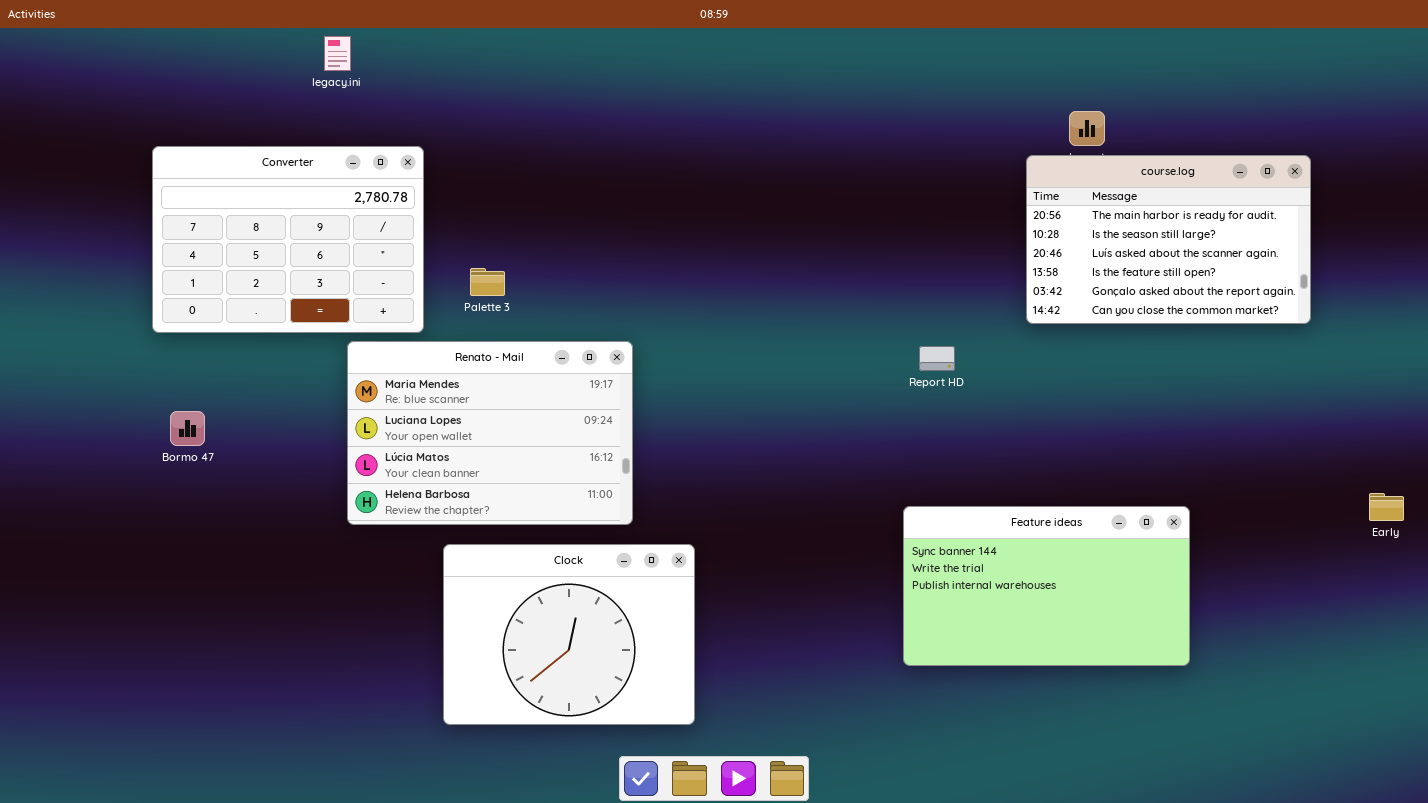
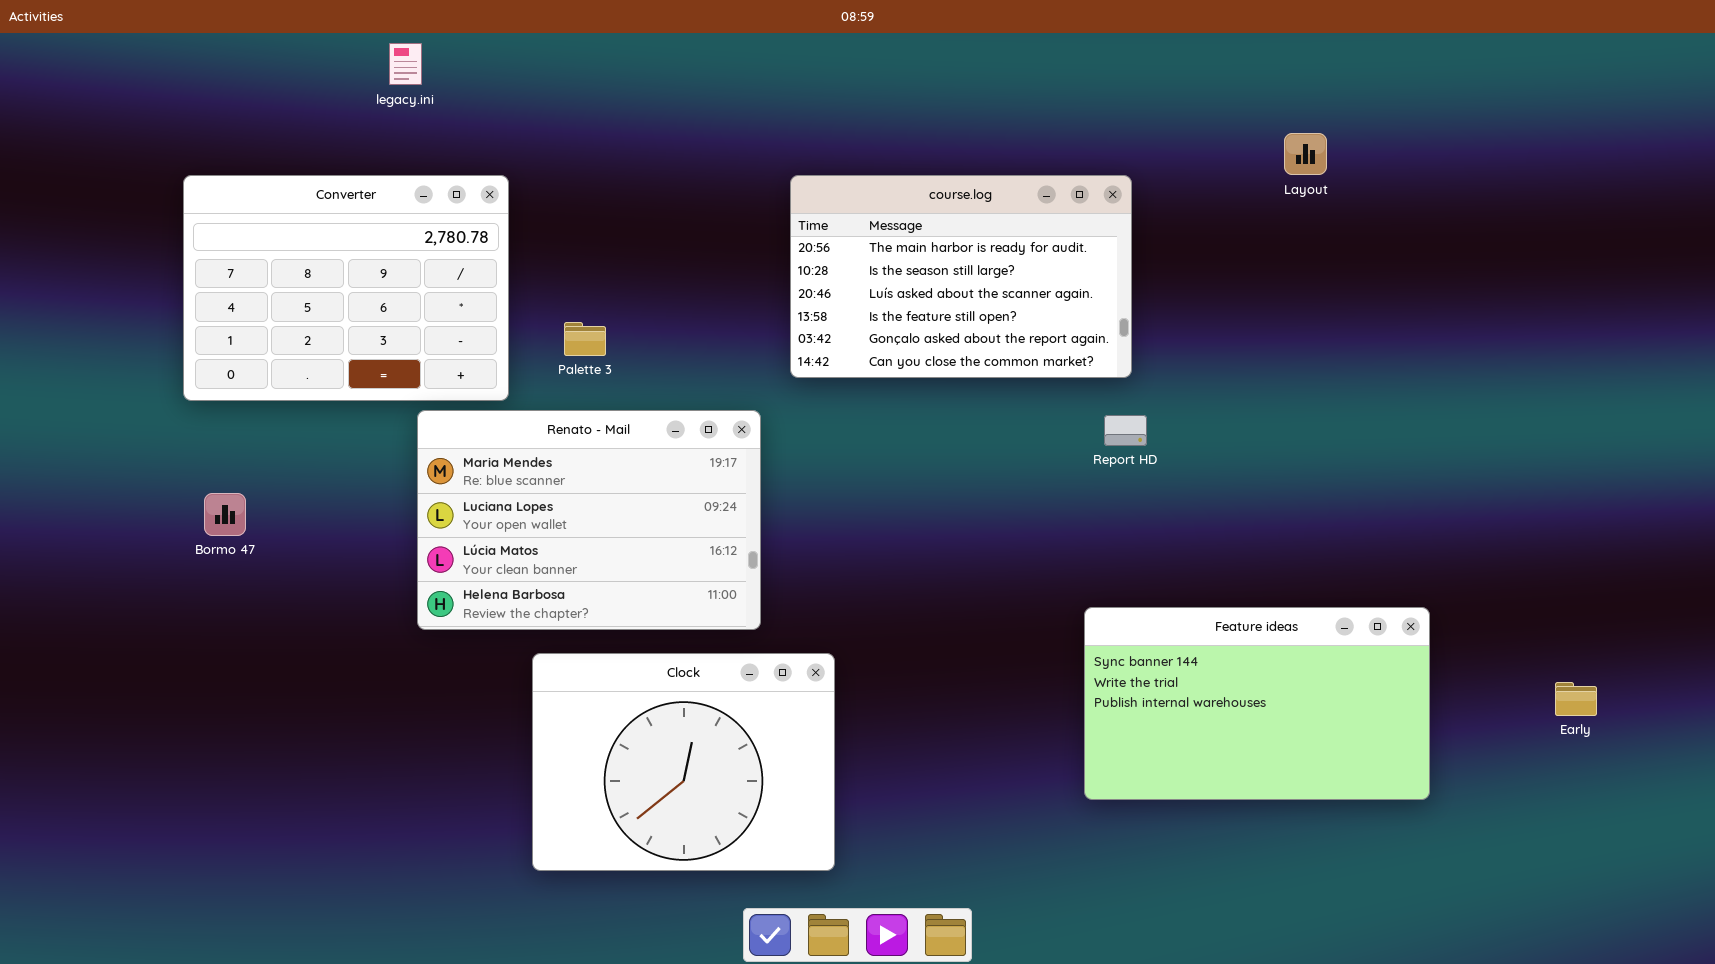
course.log: [1026,155,1311,324] -> [790,175,1132,378], moved
Early: [1369,493,1404,521] -> [1555,682,1597,716], moved

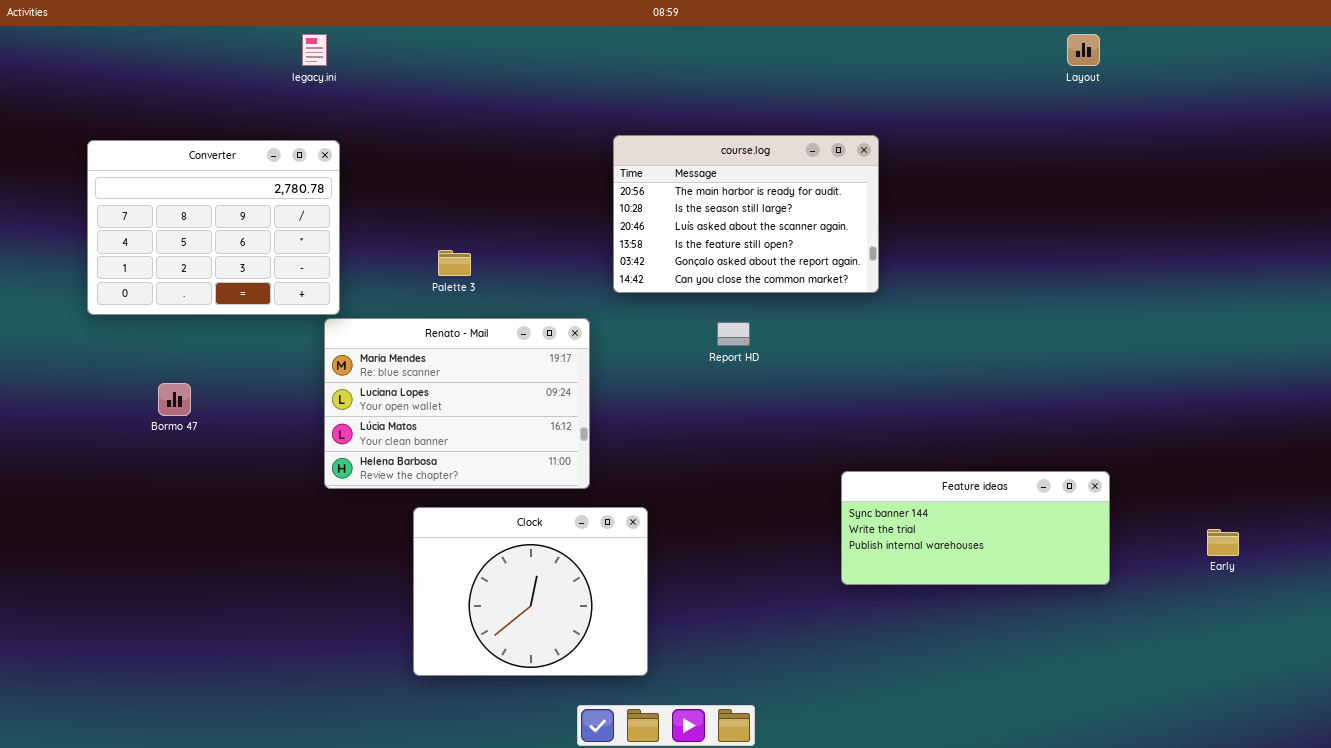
Layout: [1284,133,1327,175] -> [1067,34,1100,66], moved
Converter: [183,175,509,401] -> [87,140,340,315], moved
Report HD: [1104,415,1147,446] -> [717,322,750,346], moved
Feature ideas: [1084,607,1430,800] -> [841,471,1110,585], resized

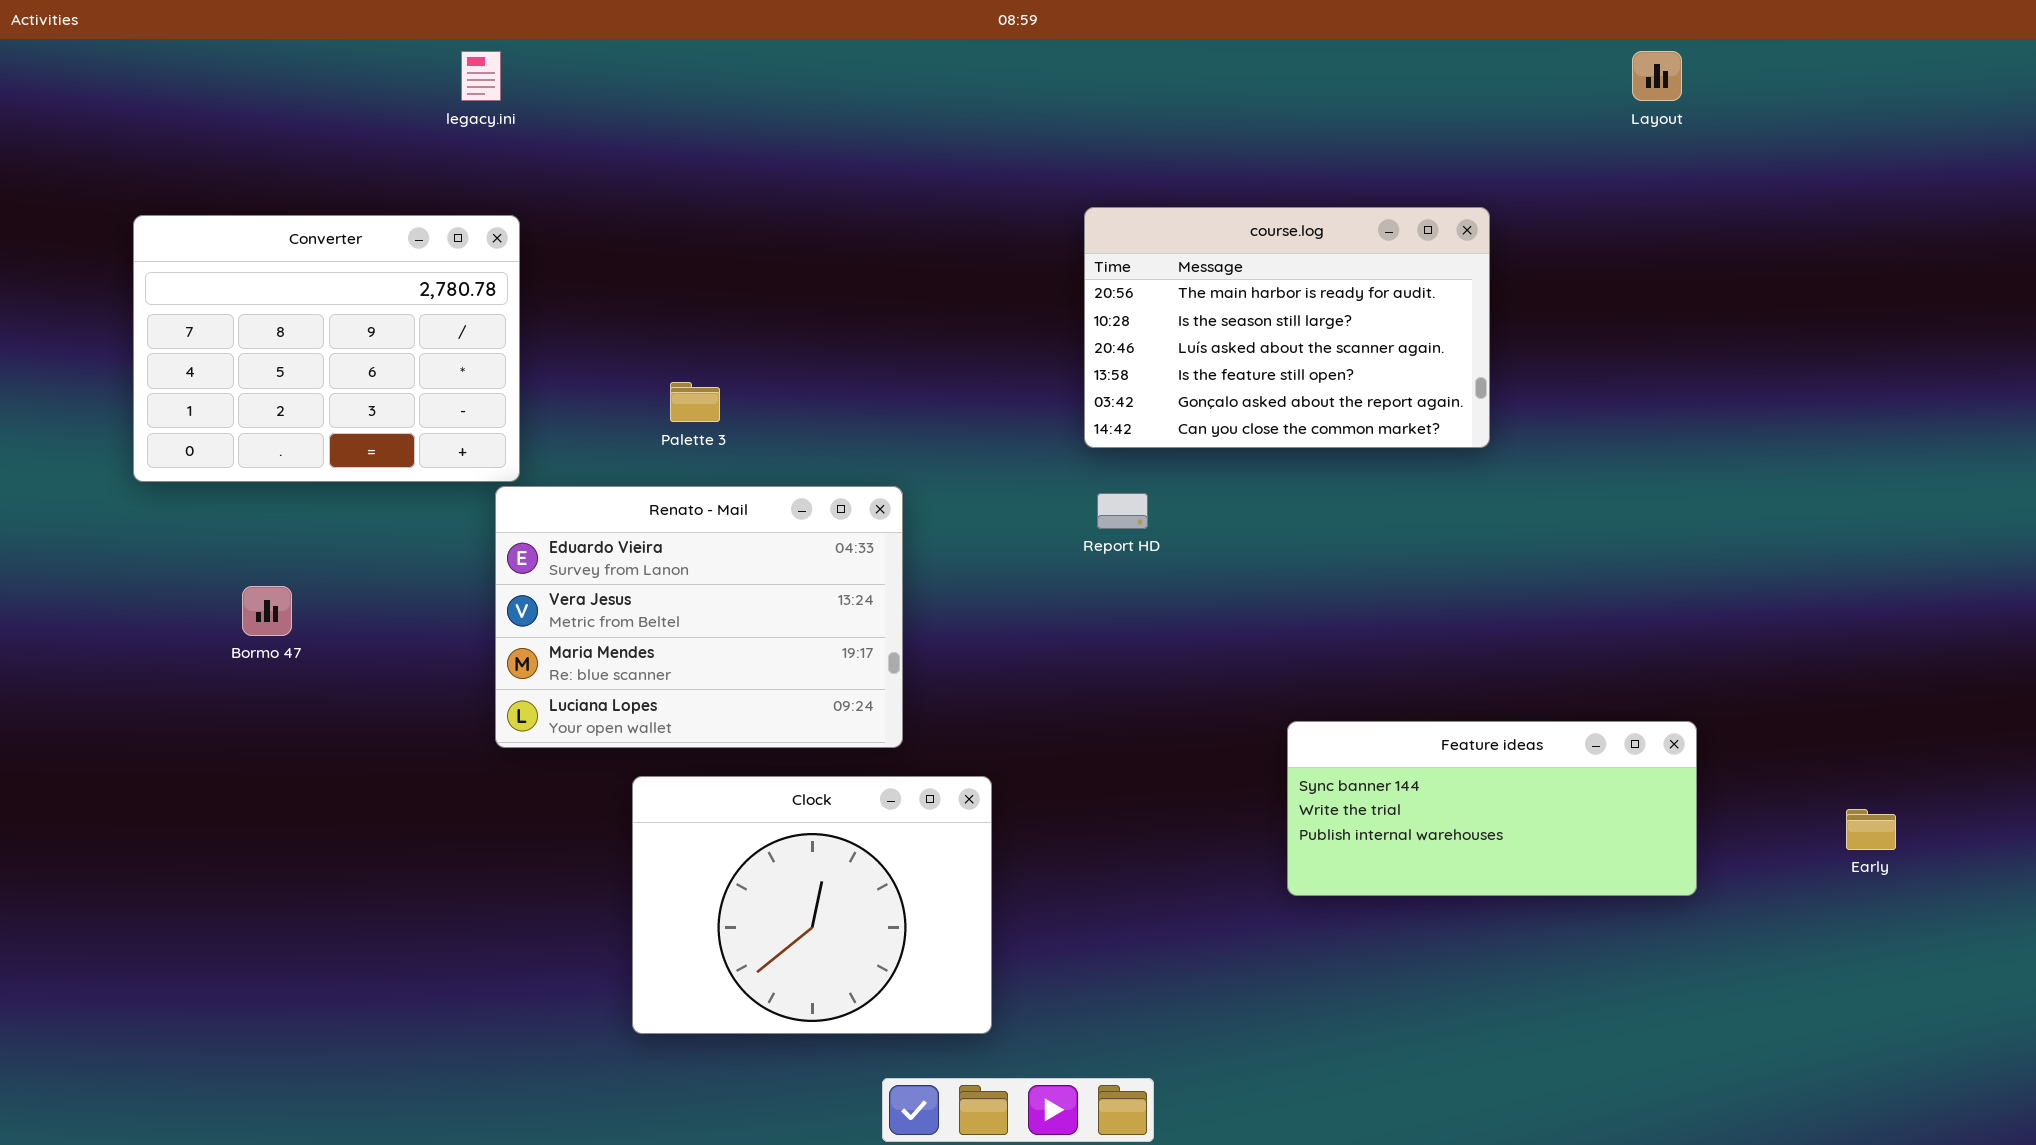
course.log: [613,135,879,293] -> [1084,207,1490,448], moved
Renato - Mail: [324,318,590,489] -> [495,486,903,748], scrolled up 2 rows

